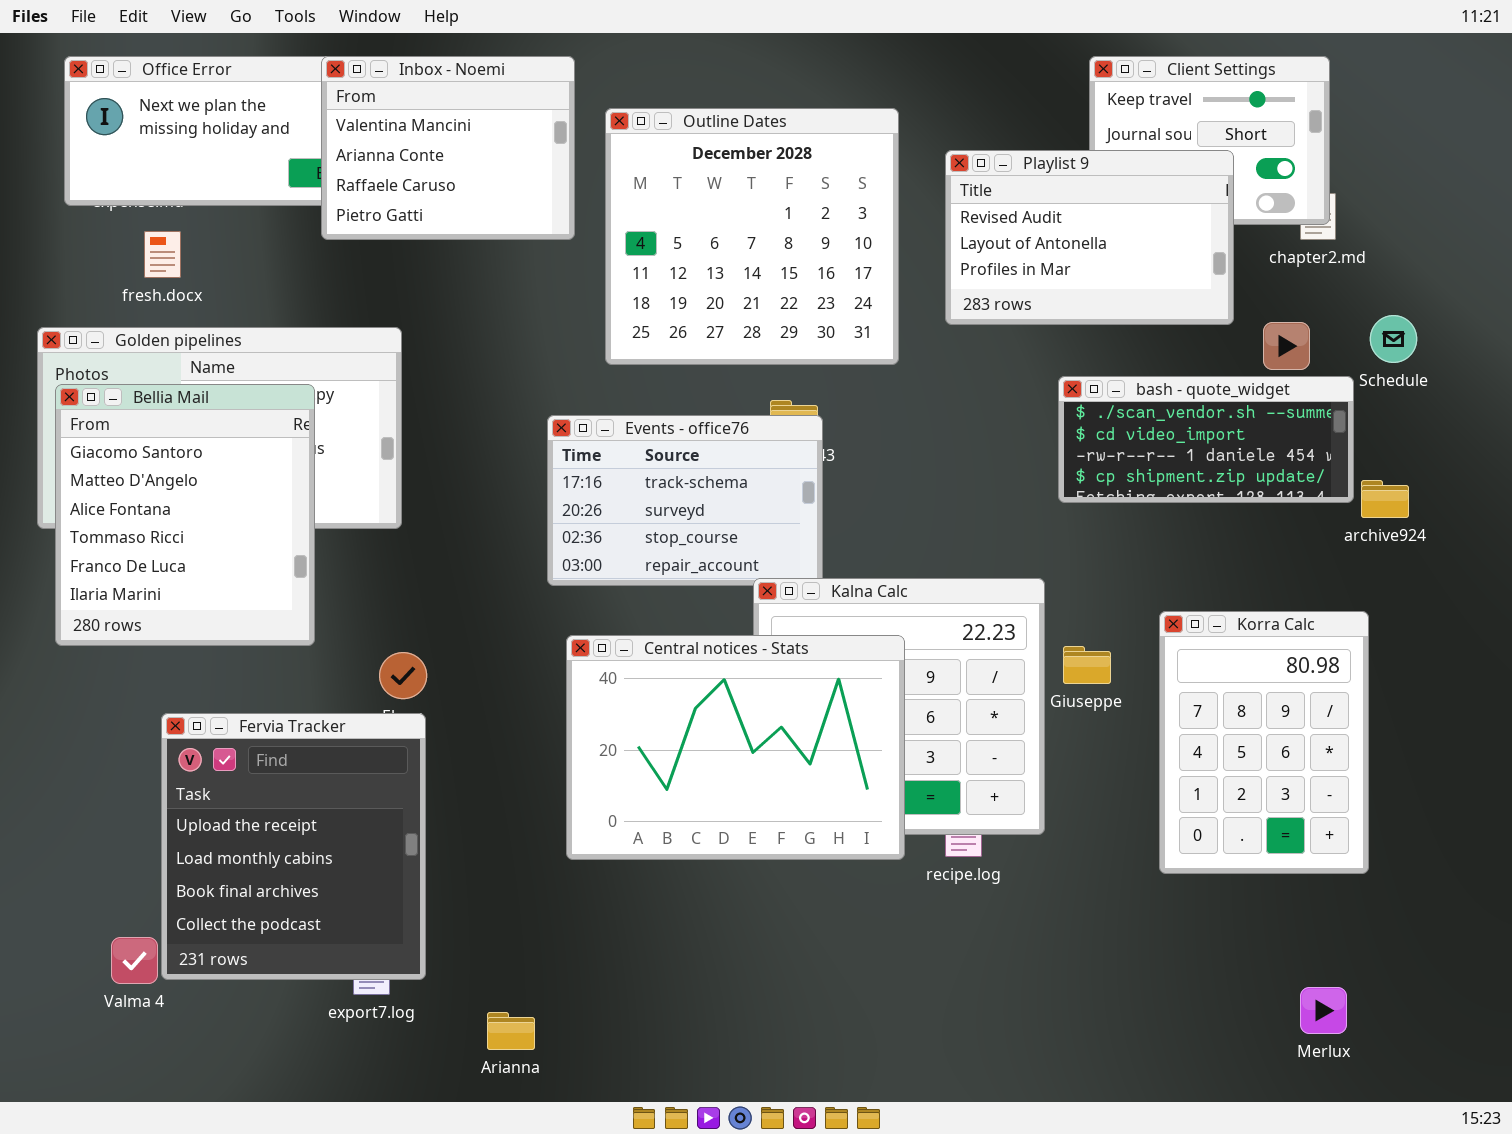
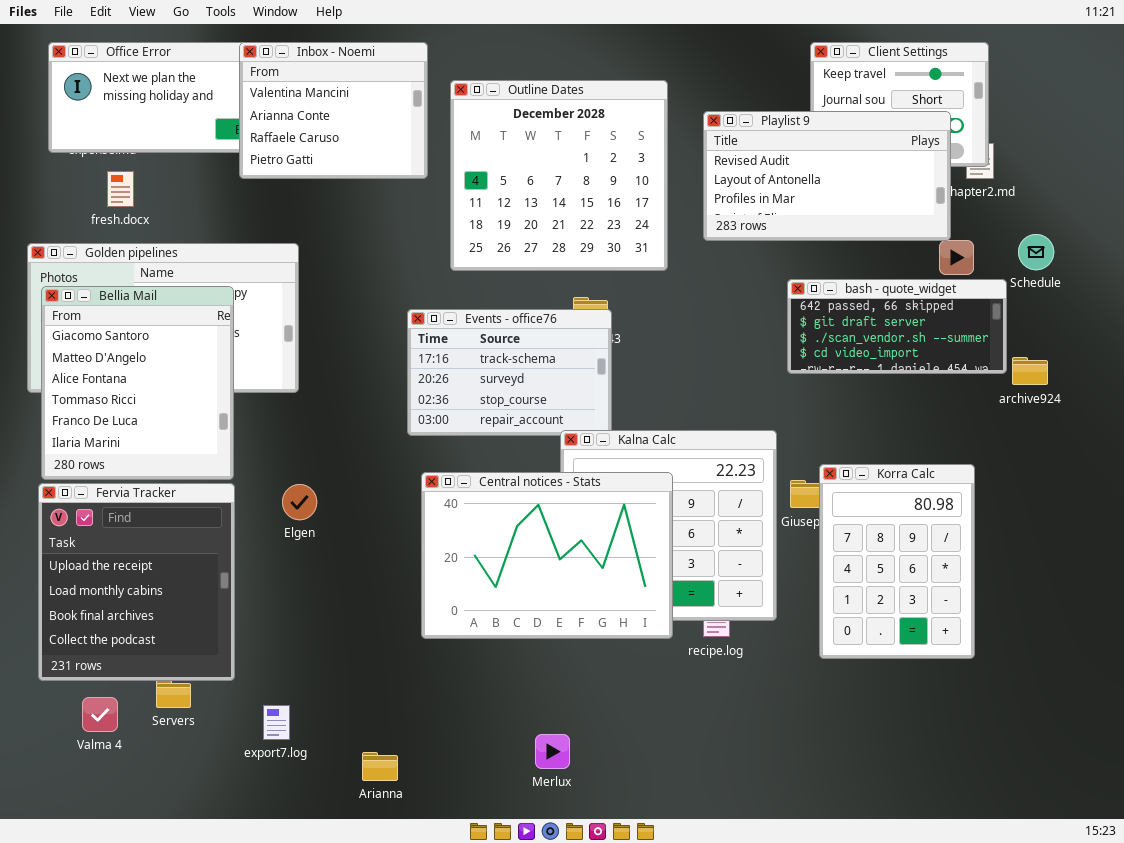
Playlist 9: [945,150,1234,325] -> [703,111,951,241], resized
bash - quote_widget: [1058,376,1354,503] -> [787,279,1007,374], scrolled up 2 rows
Korra Calc: [1159,611,1369,874] -> [819,464,975,659], moved
Fervia Tracker: [161,713,426,980] -> [38,483,235,681], moved
Merlux: [1300,987,1347,1034] -> [535,734,570,769], moved

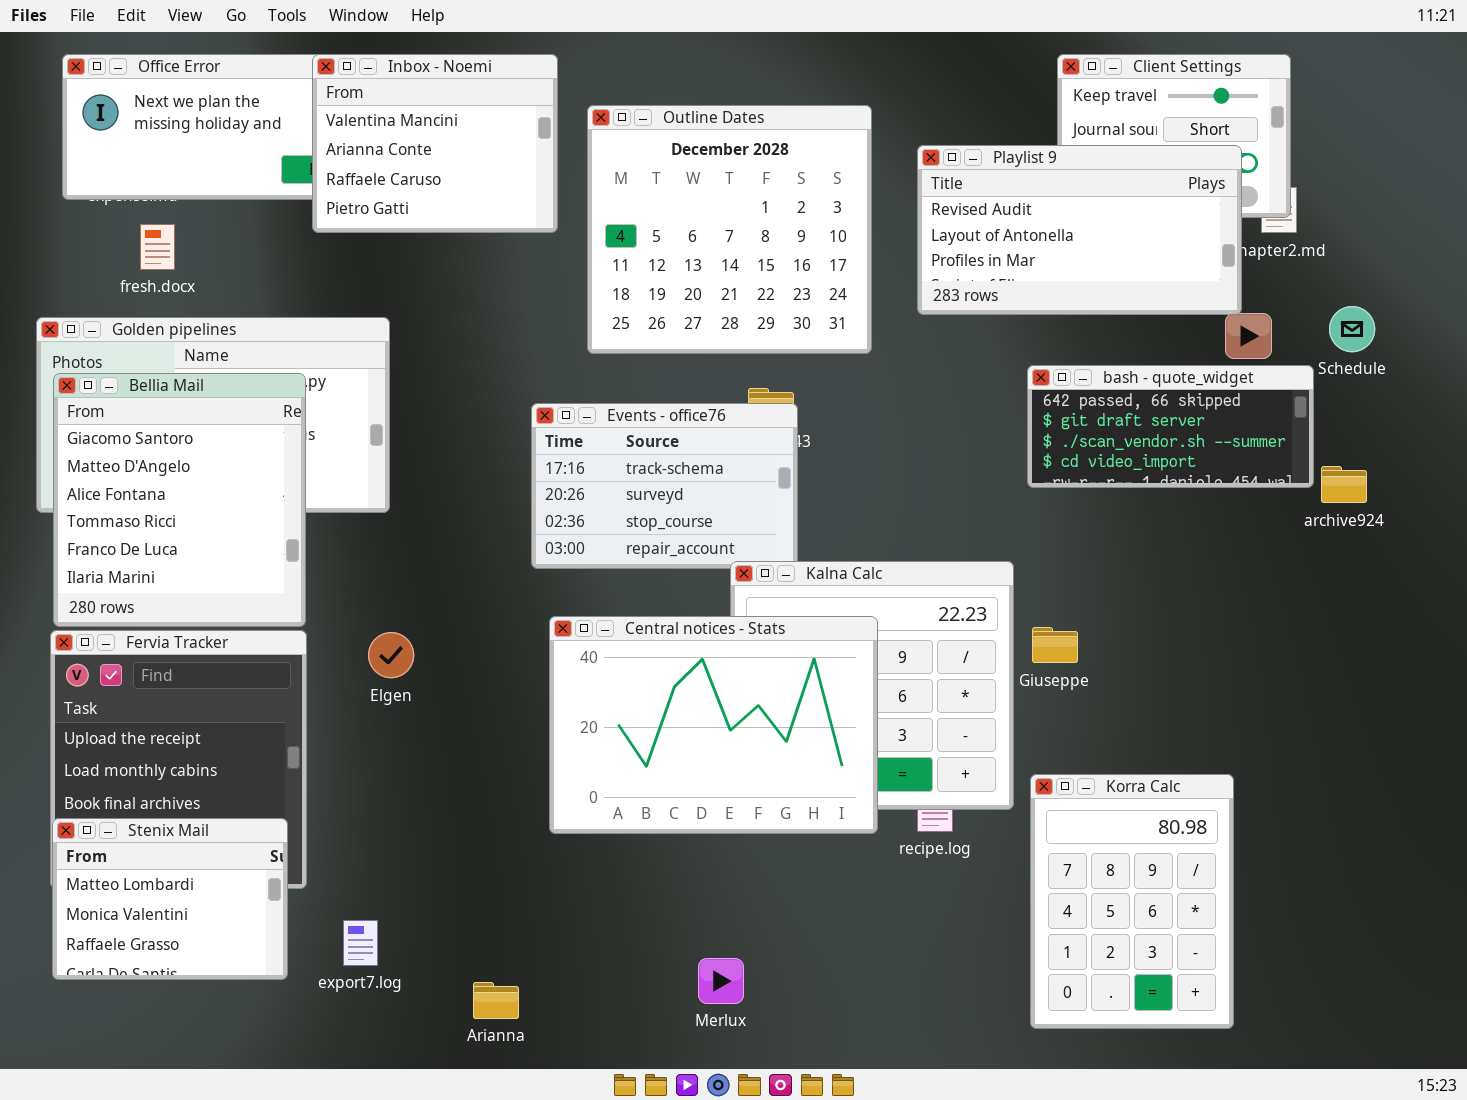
Korra Calc: [819,464,975,659] -> [1030,774,1234,1029], moved
Stenix Mail: none -> [52,818,288,980], opened

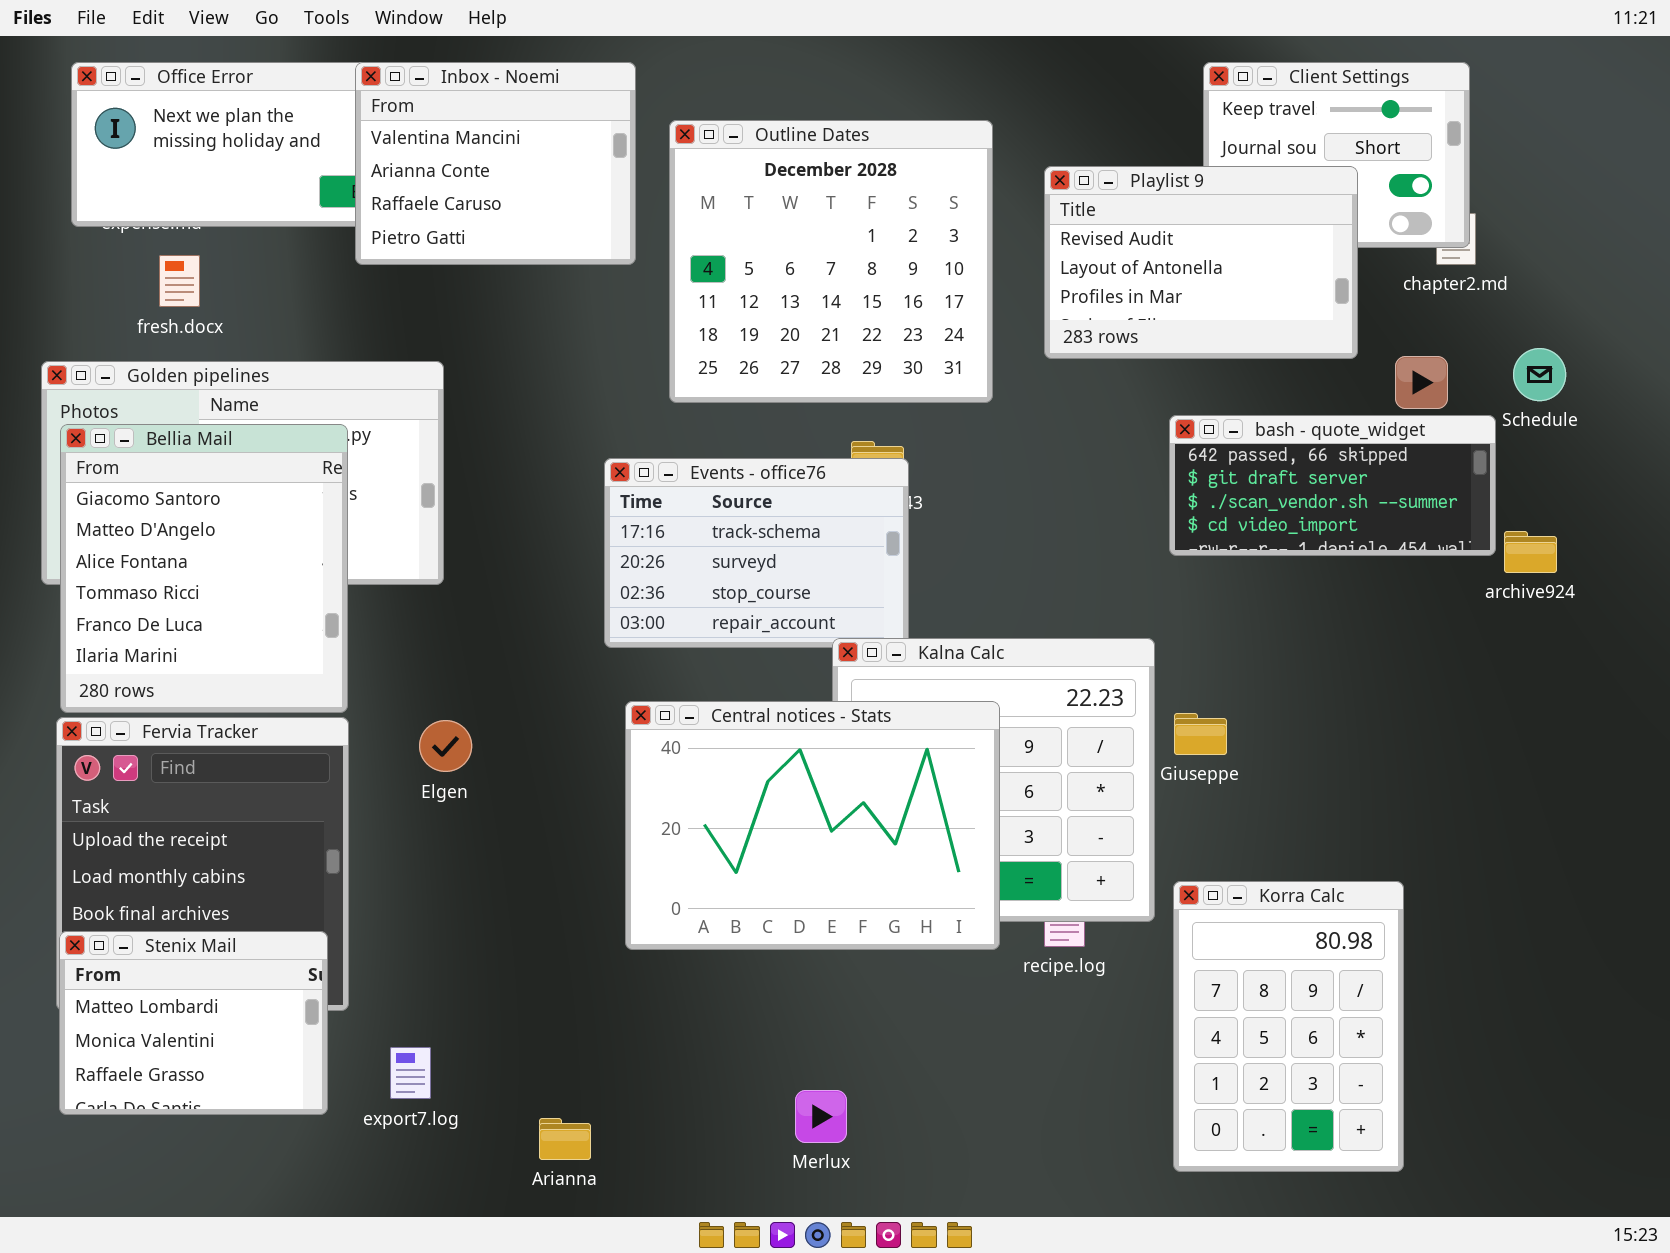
Playlist 9: [917,145,1242,315] -> [1044,166,1358,359], resized

